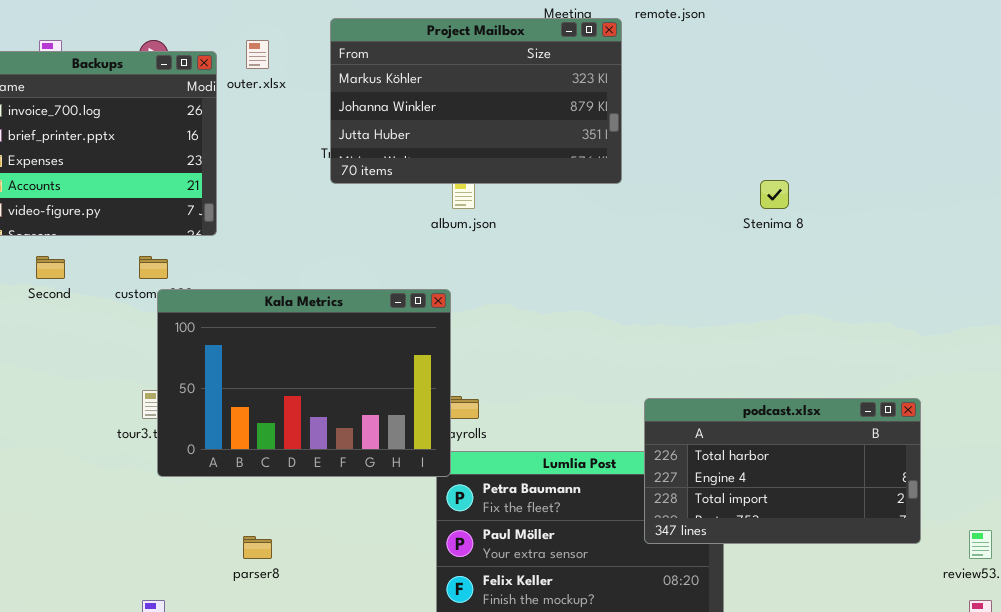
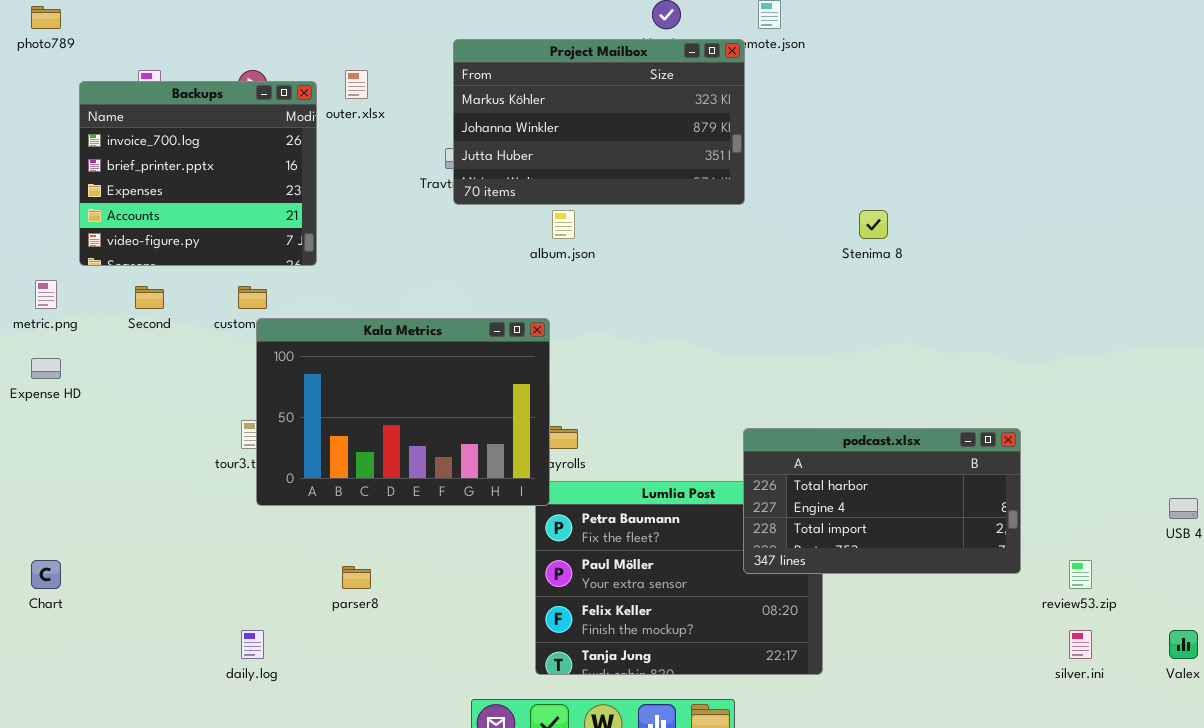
Project Mailbox: [330,18,622,184] -> [453,39,745,205], moved

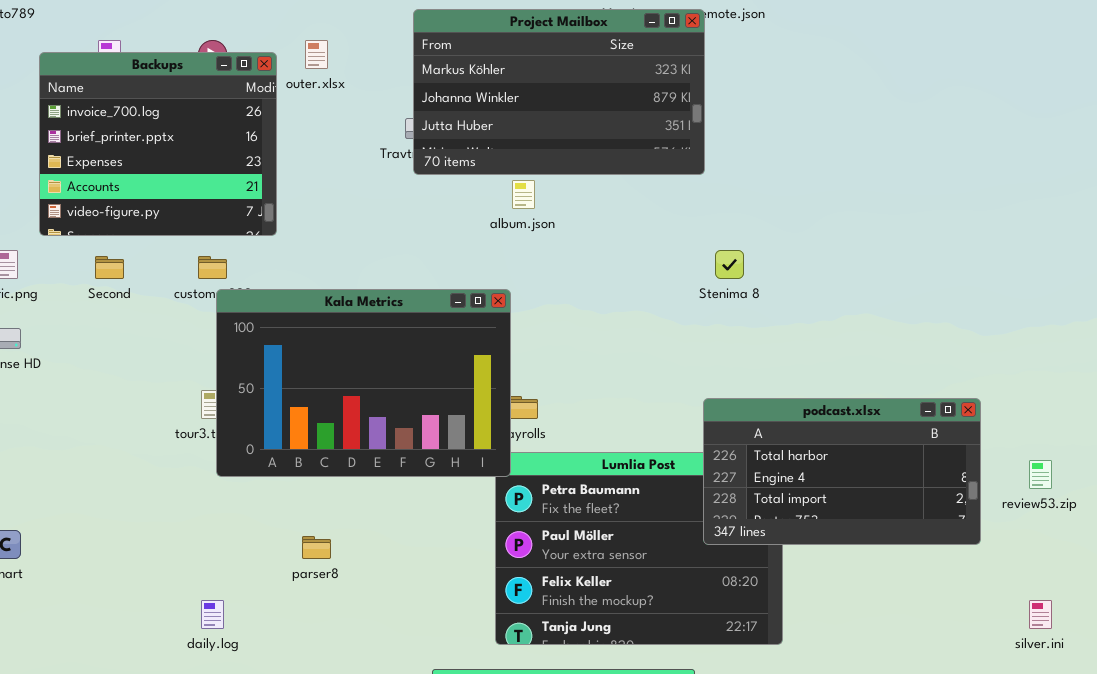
Stenima 8: [859,210,888,239] -> [715,250,744,279], moved
review53.zip: [1069,560,1092,589] -> [1029,460,1052,489], moved

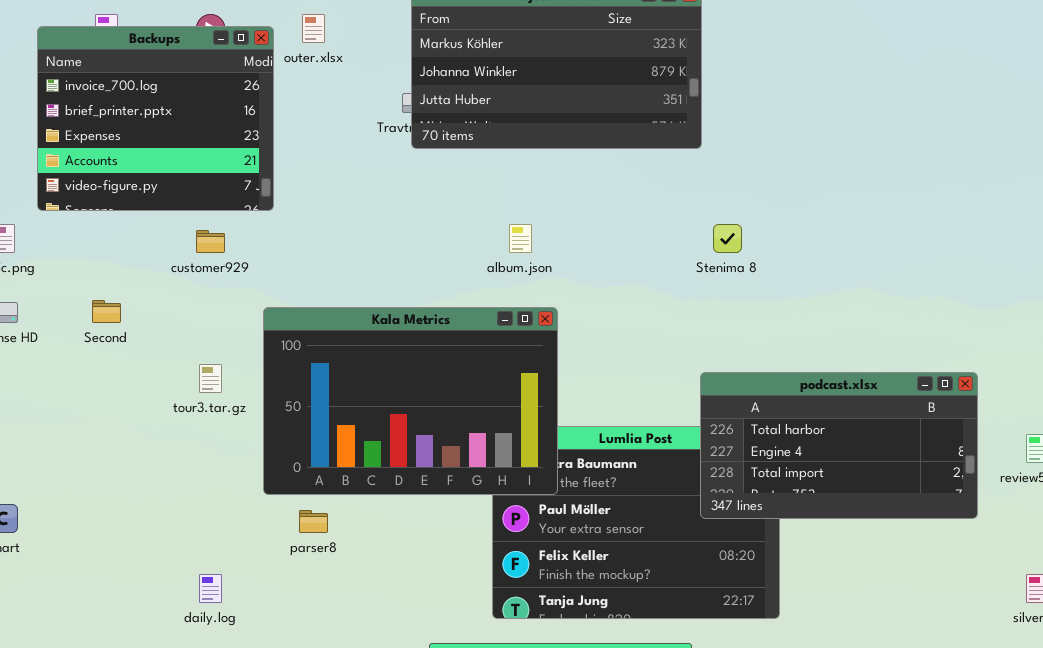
album.json: [512,180,535,209] -> [509,224,532,253], moved
Second: [95,256,124,279] -> [92,300,121,323], moved
Kala Metrics: [216,289,511,477] -> [263,307,558,495], moved

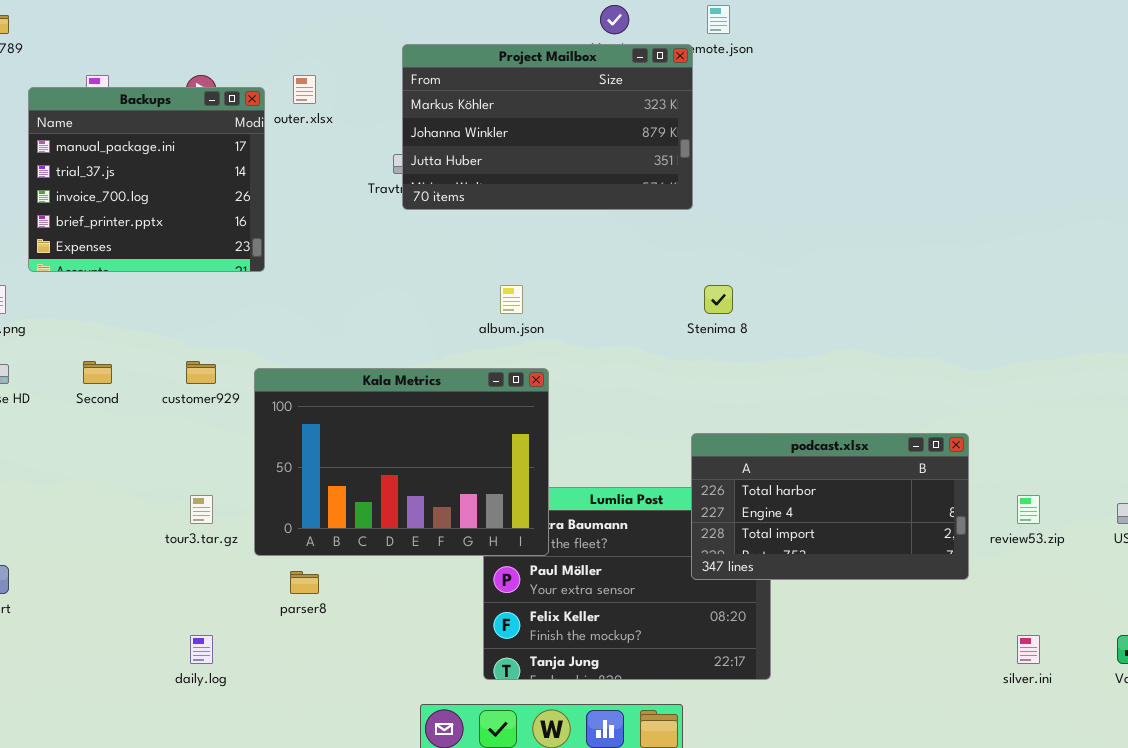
Backups: [37,26,274,211] -> [28,87,265,272], scrolled up 2 rows
customer929: [196,230,225,253] -> [186,361,216,384], moved
tour3.tar.gz: [199,364,222,393] -> [190,495,213,524], moved

